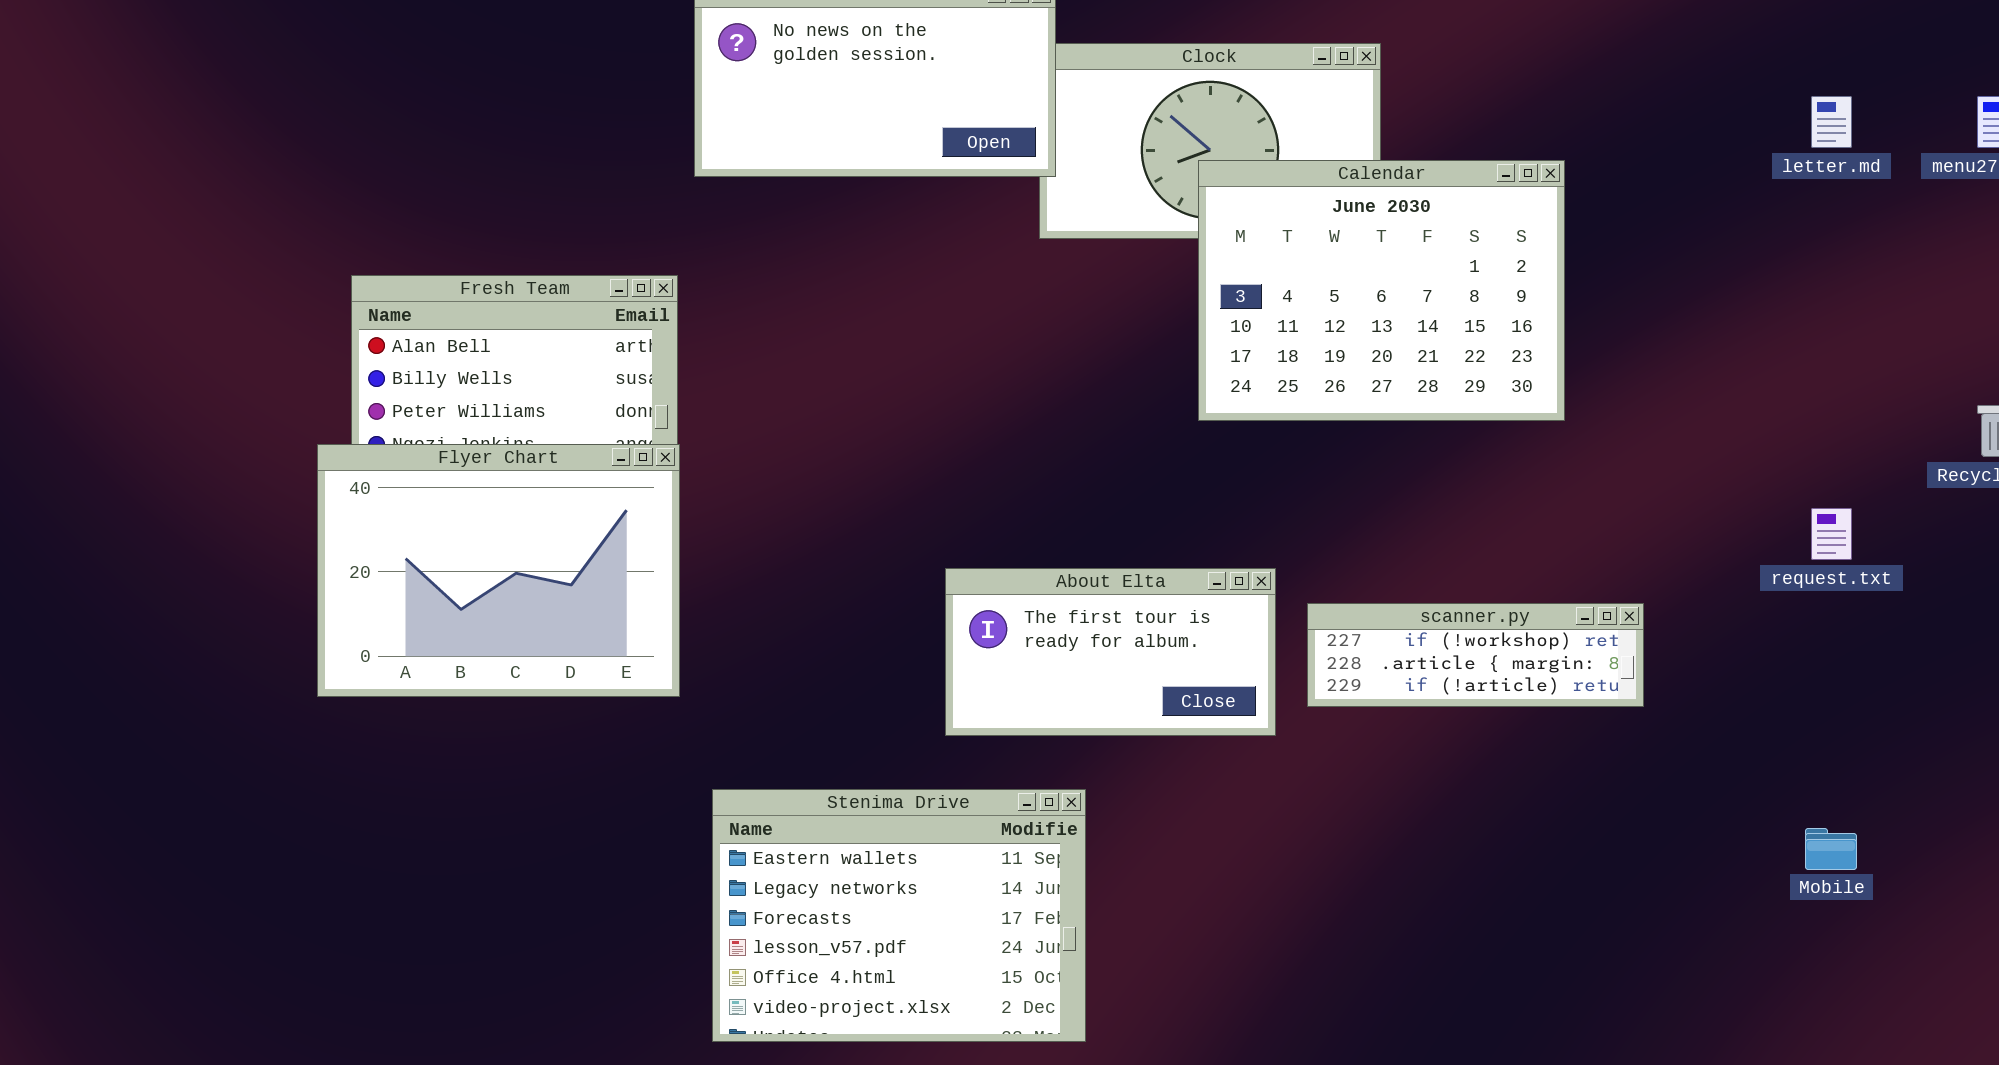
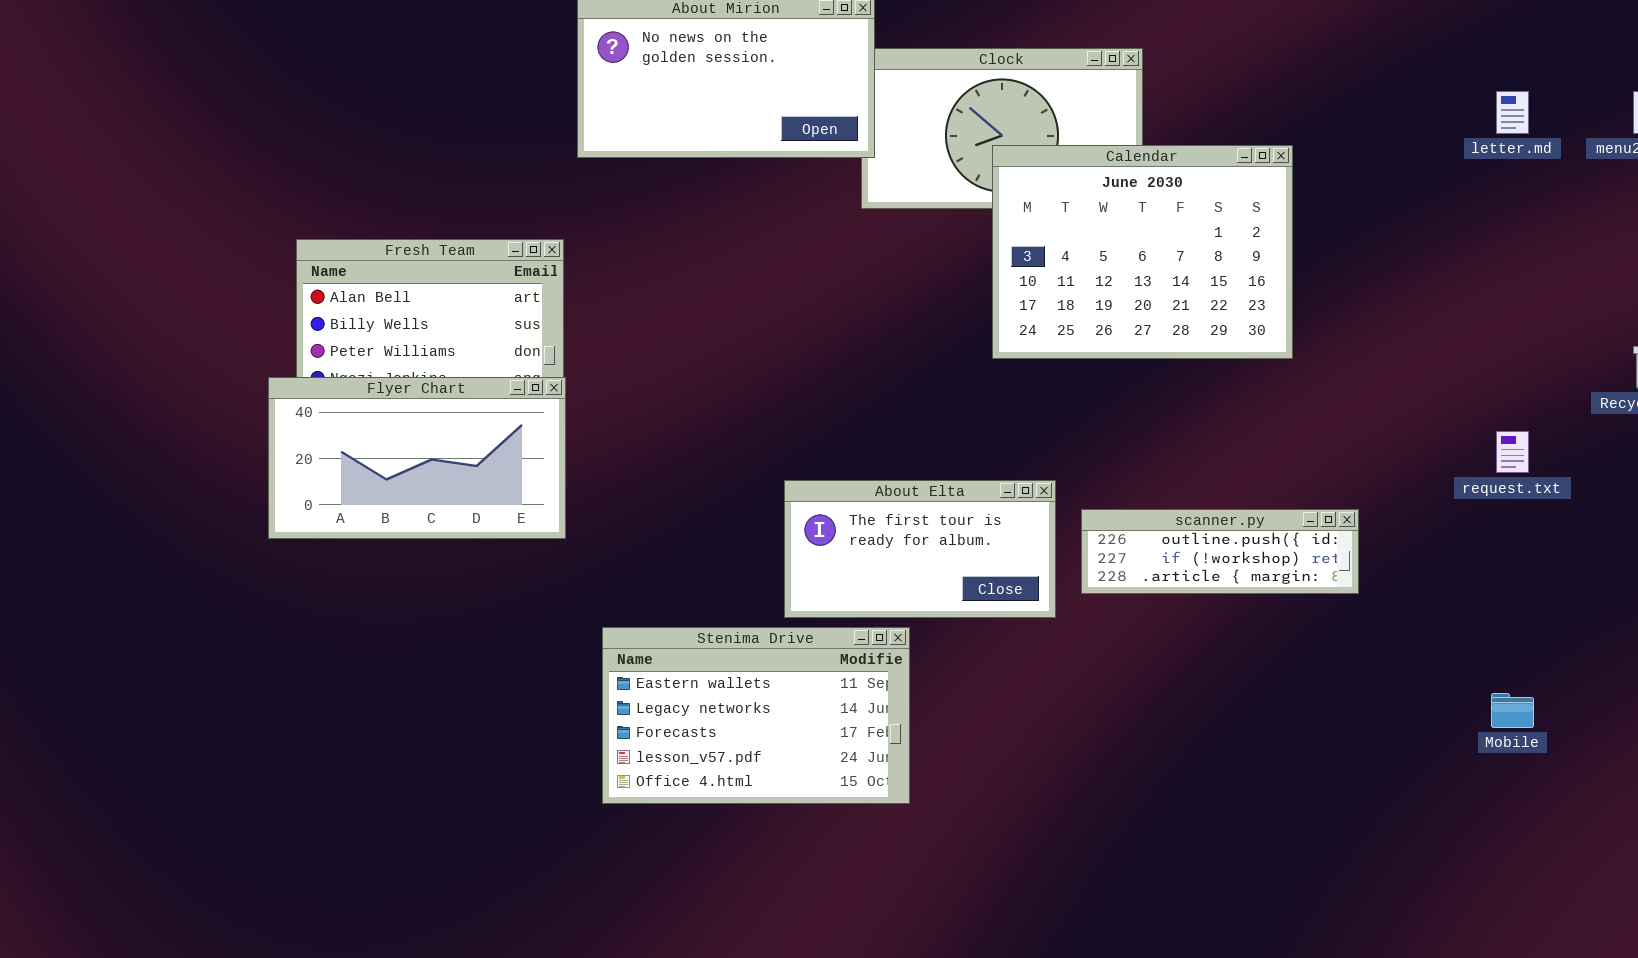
Flyer Chart: [317,444,680,697] -> [268,377,566,539], resized
scanner.py: [1307,603,1644,707] -> [1081,509,1359,594], scrolled up 1 row
Stenima Drive: [712,789,1086,1042] -> [602,627,910,804], moved, resized

